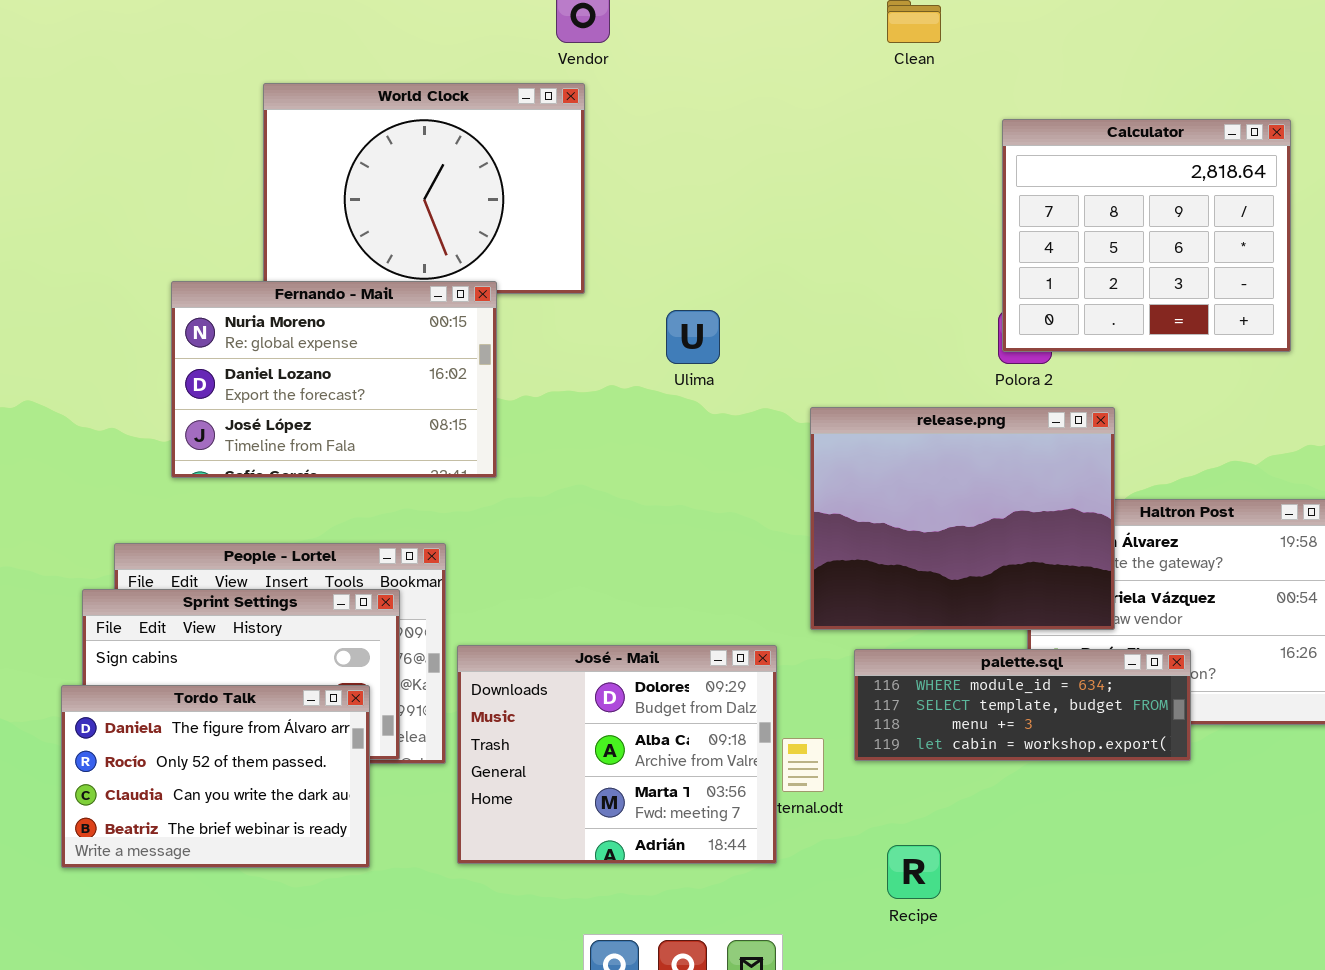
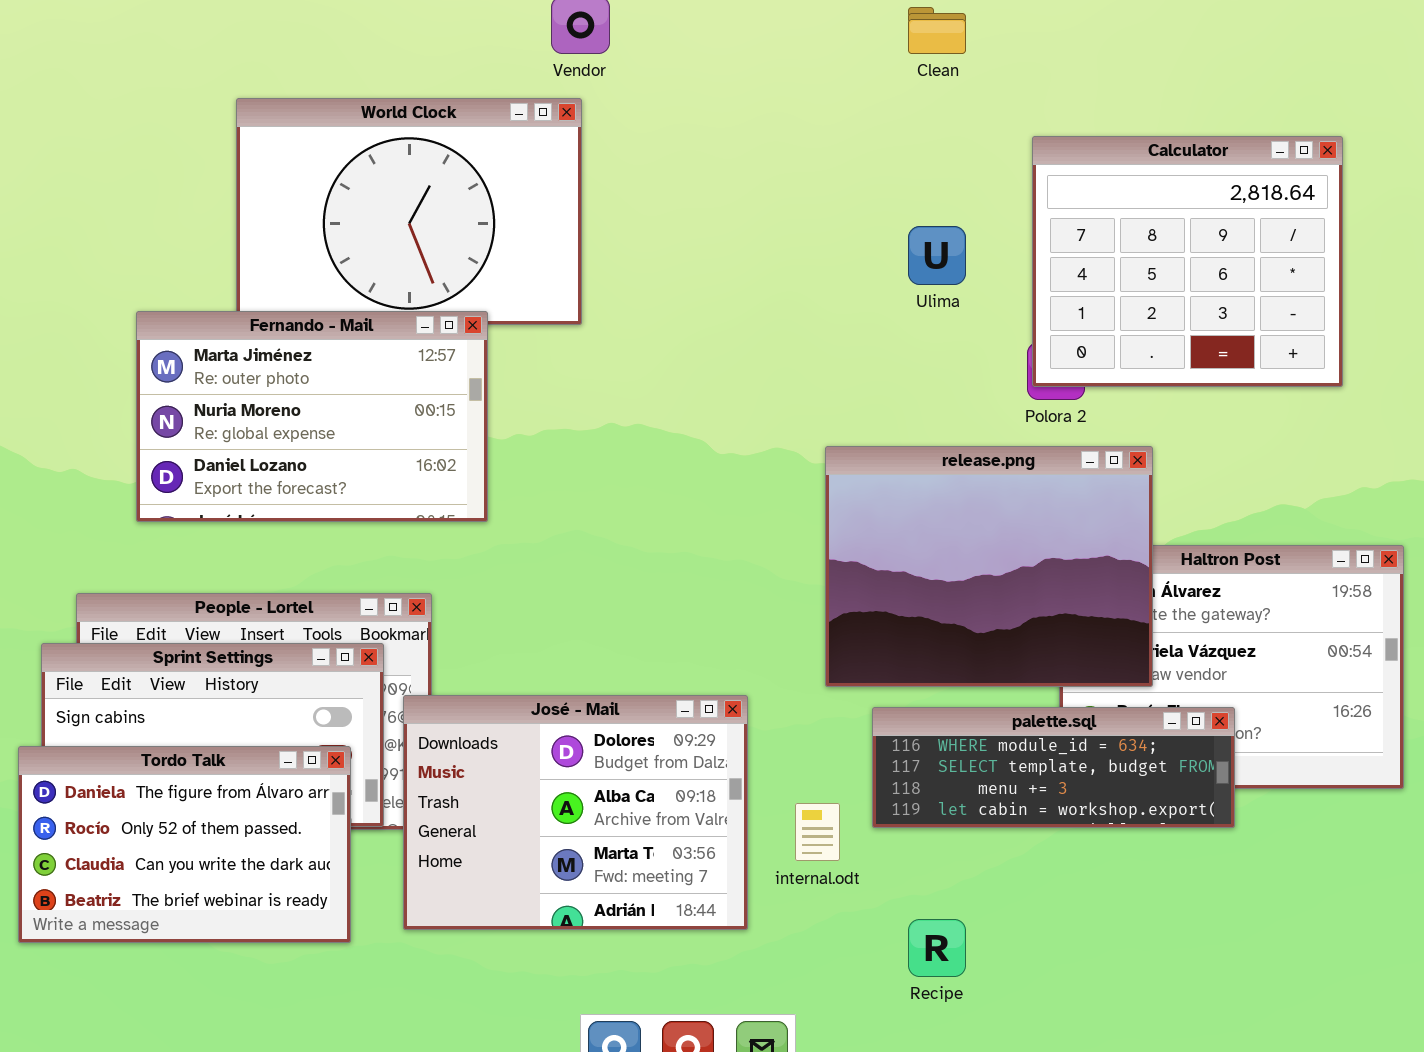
Fernando - Mail: [171,281,497,478] -> [136,311,488,522], scrolled up 1 row
Ulima: [666,310,720,364] -> [908,226,966,285], moved
José - Mail: [457,645,777,864] -> [403,695,748,930], moved

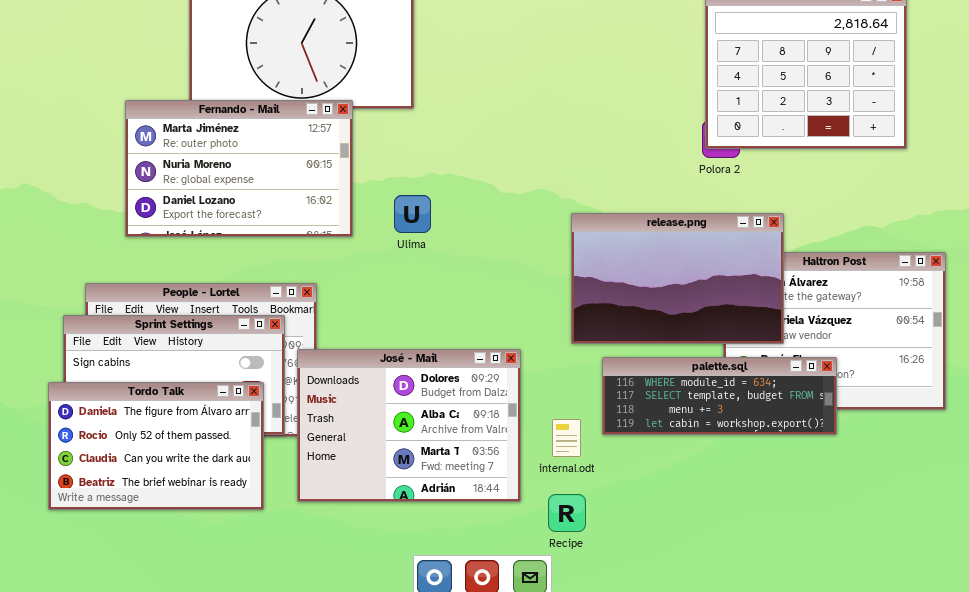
Ulima: [908,226,966,285] -> [394,195,431,233], moved
release.png: [825,446,1153,687] -> [571,213,784,344], resized
Recipe: [908,919,966,977] -> [548,494,586,532], moved

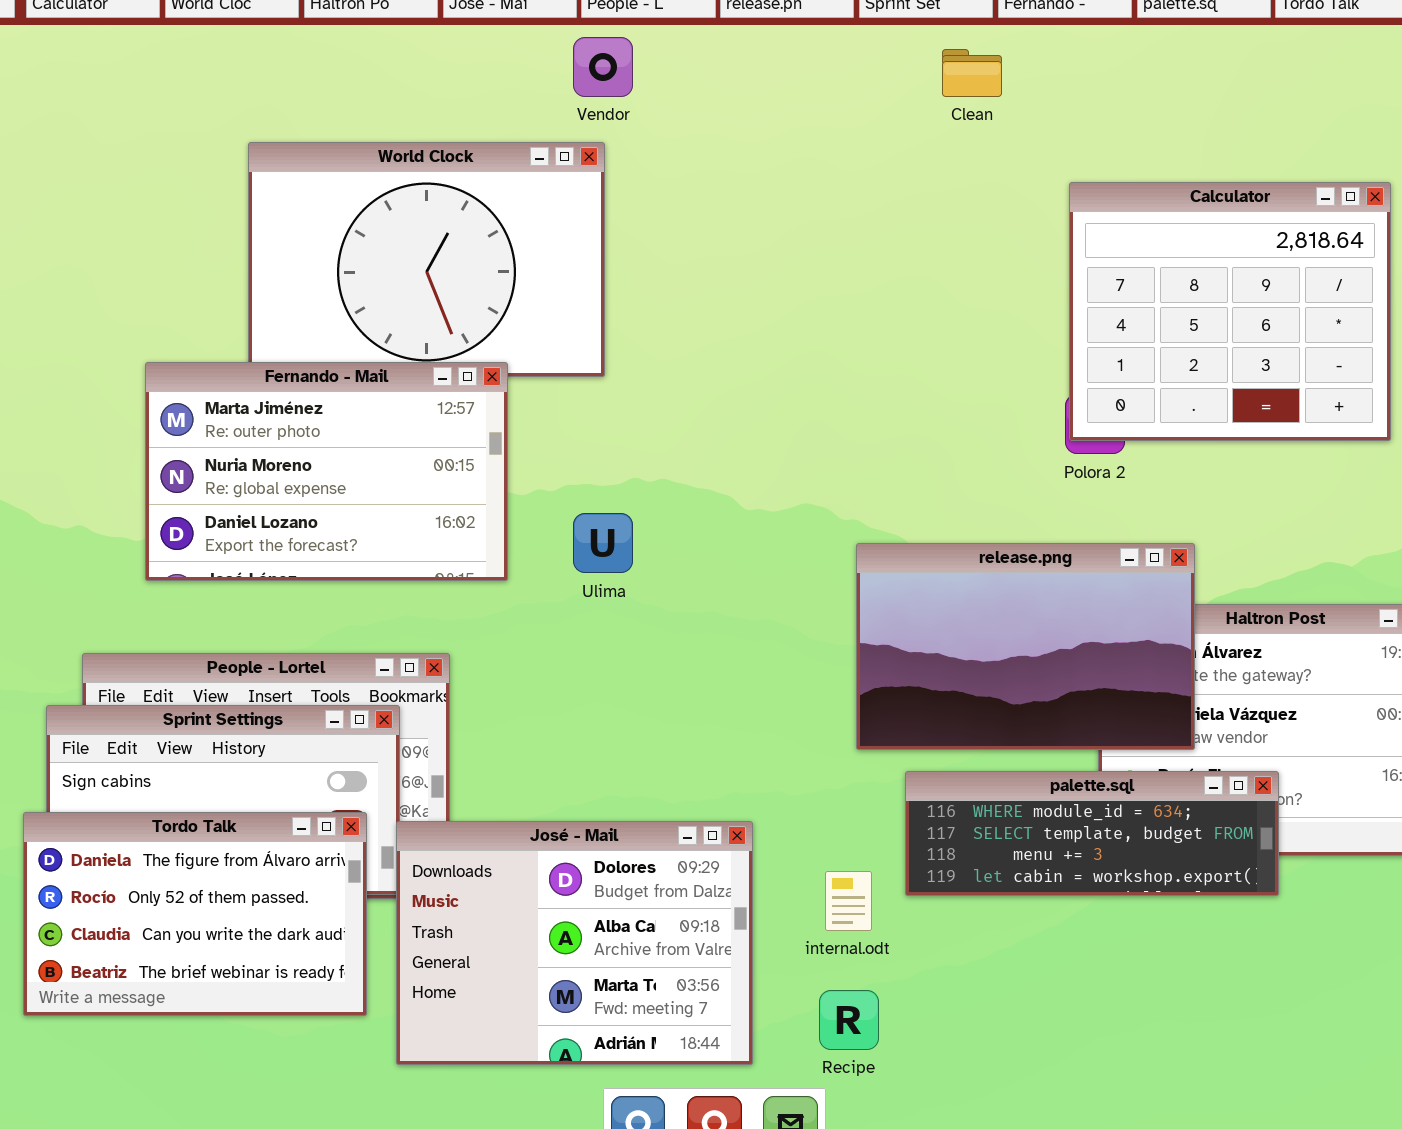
José - Mail: [297,349,521,502] -> [396,821,753,1065], moved

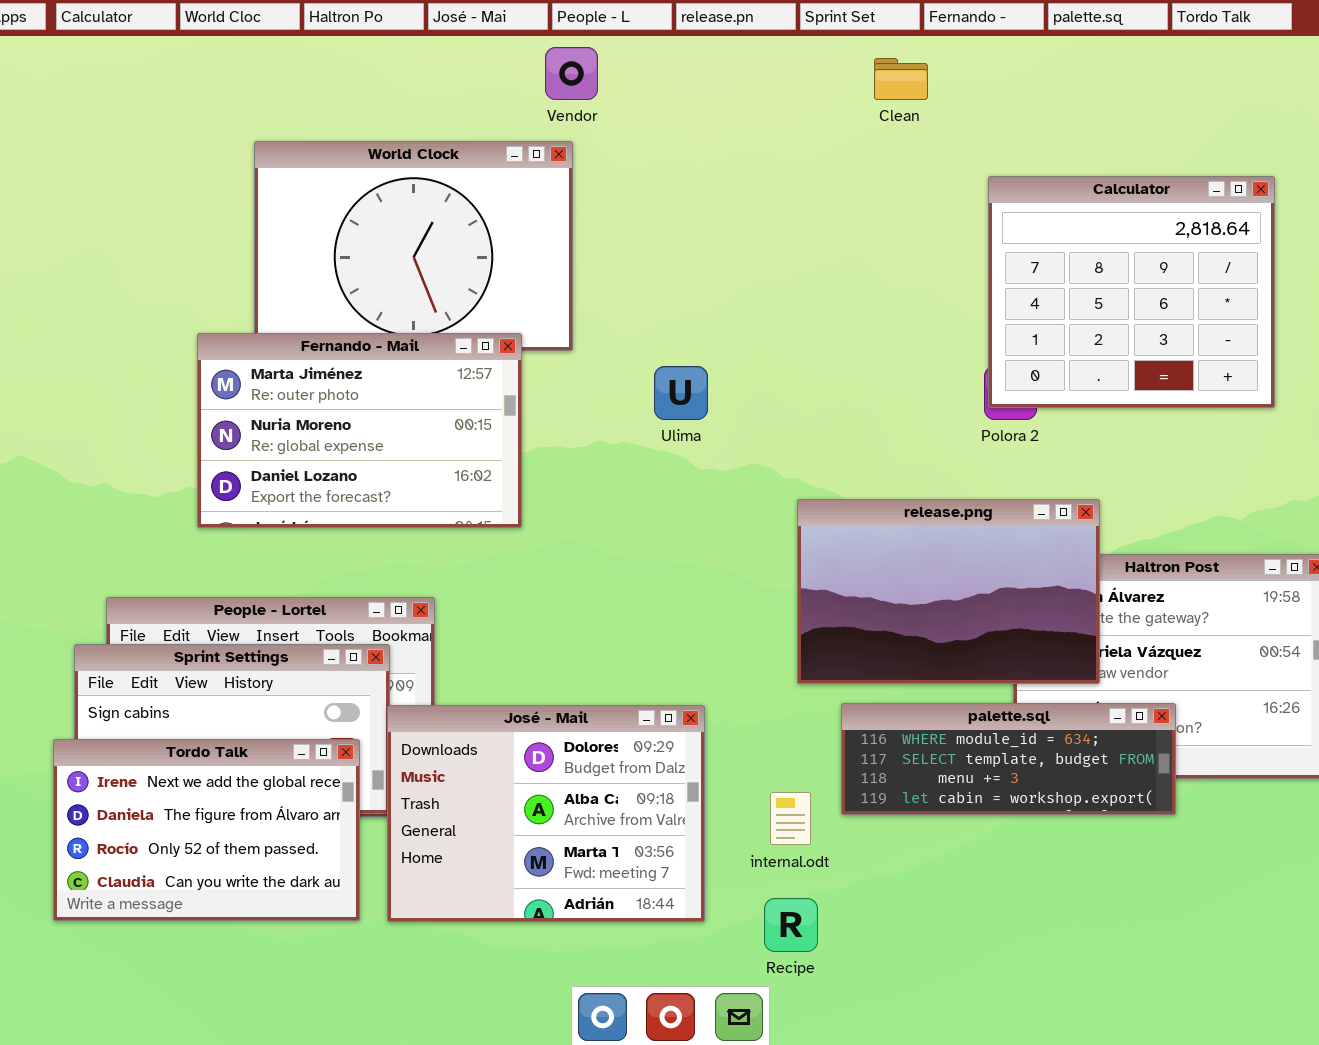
Fernando - Mail: [145,362,508,581] -> [197,333,522,528], moved
Ulima: [573,513,633,573] -> [654,366,708,420], moved
Tordo Talk: [23,812,367,1016] -> [53,739,360,921], scrolled up 1 row
José - Mail: [396,821,753,1065] -> [387,705,705,922], moved

